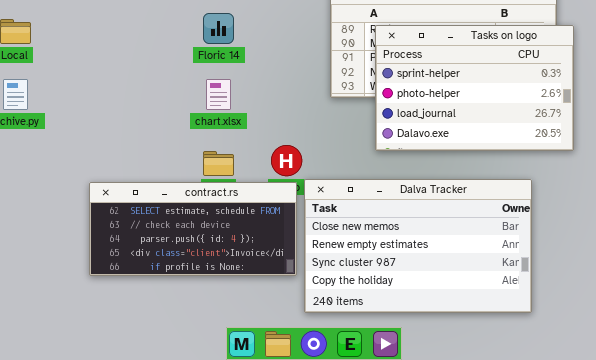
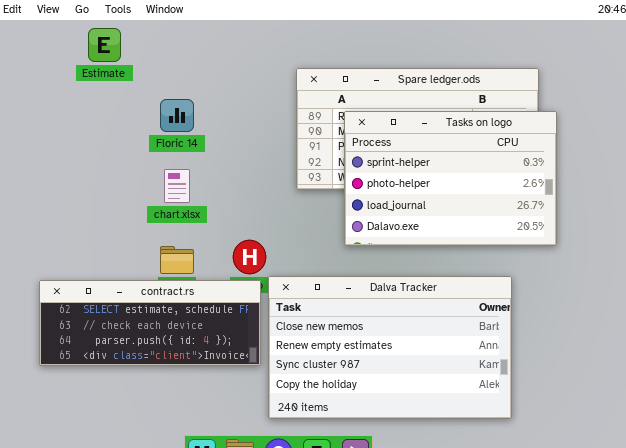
contract.rs: [89,182,297,276] -> [39,280,261,366], resized

